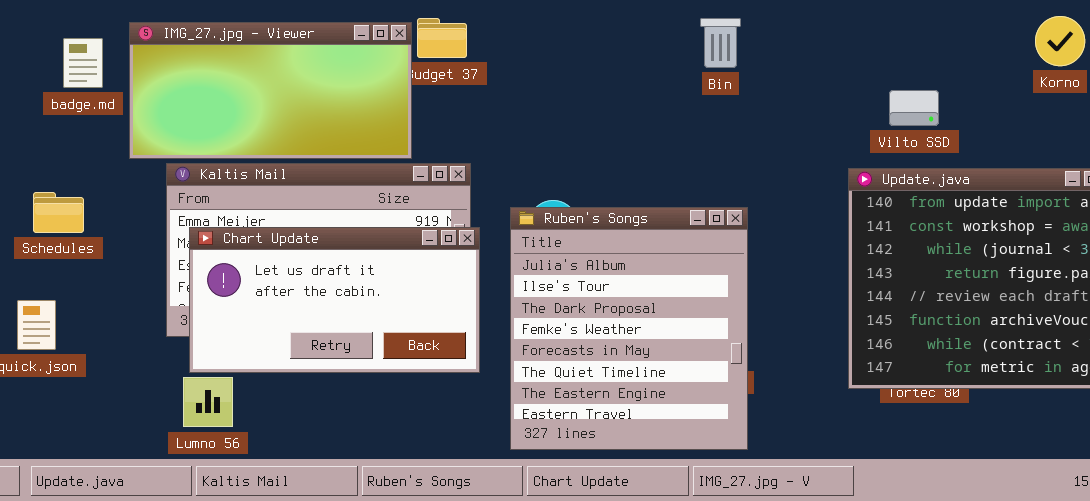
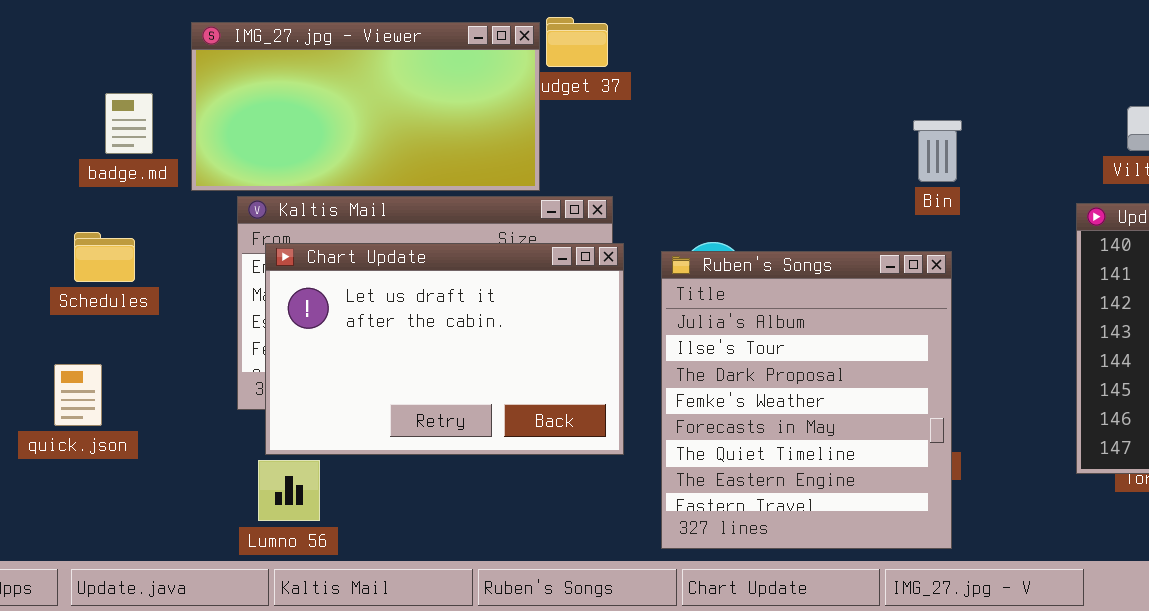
Bin: [700,18,741,68] -> [913,120,962,182], moved
badge.md: [63,38,103,88] -> [105,93,153,154], moved
Chart Update: [189,227,480,373] -> [265,243,624,455], resized

